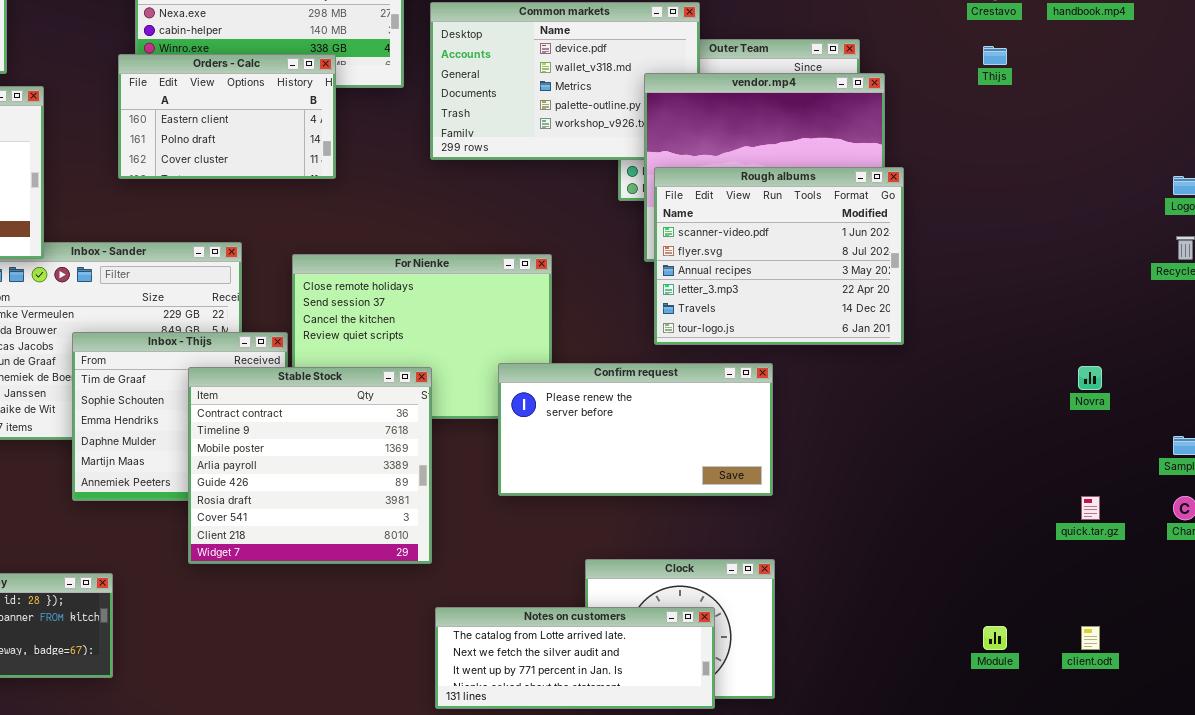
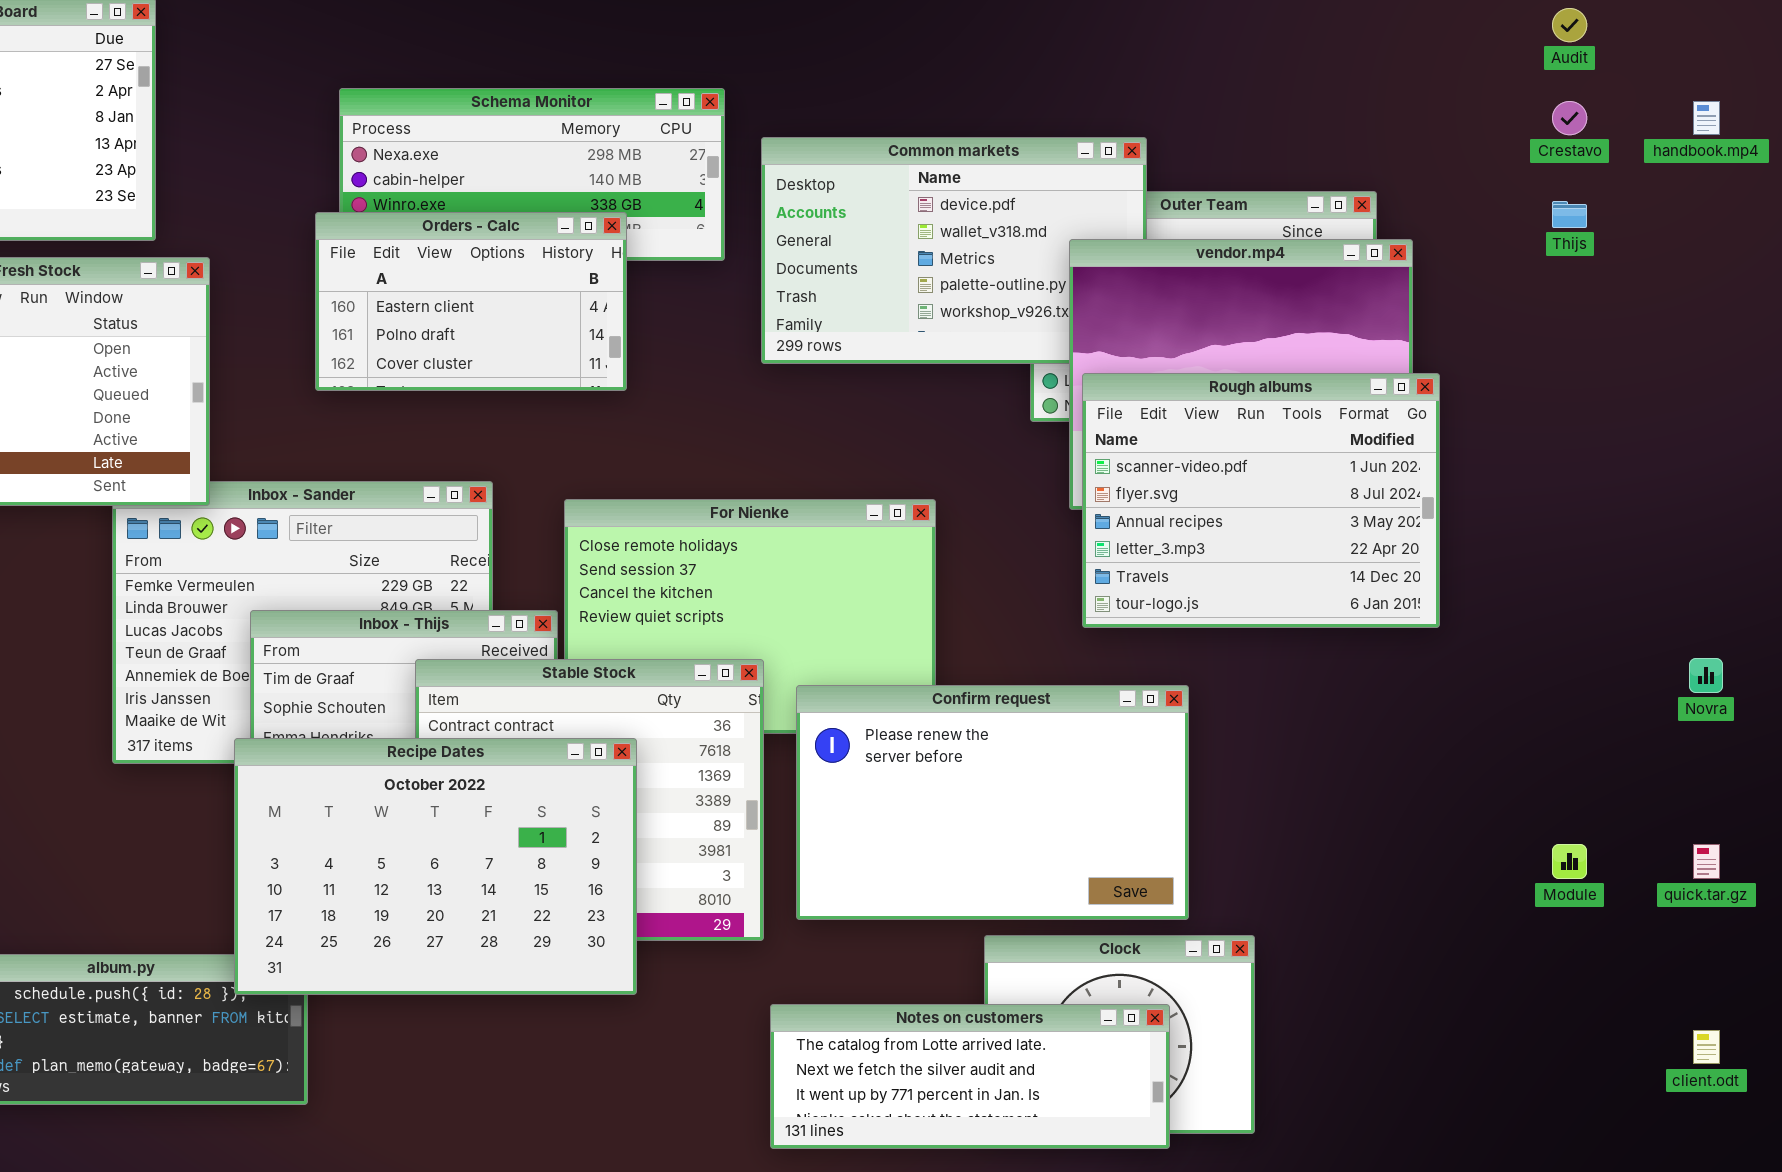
Confirm request: [498,363,773,496] -> [796,685,1189,920], moved, resized
Recipe Dates: none -> [234,738,637,995], opened
Module: [983,626,1007,650] -> [1552,844,1587,879], moved

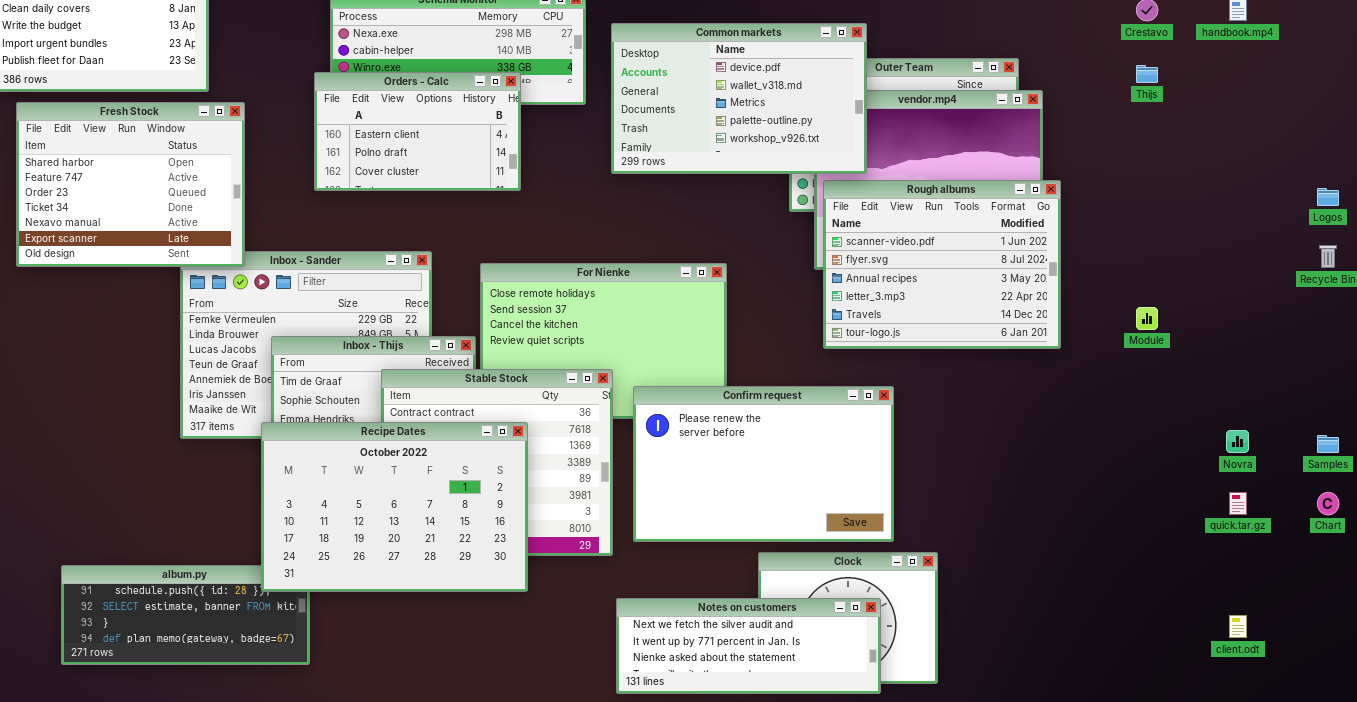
Common markets: [761,137,1147,364] -> [611,23,867,174], raised
Novra: [1689,658,1723,693] -> [1226,430,1249,453], moved
Module: [1552,844,1587,879] -> [1136,307,1158,330], moved
Notes on customers: [770,1004,1170,1149] -> [616,598,881,694], scrolled down 1 row

